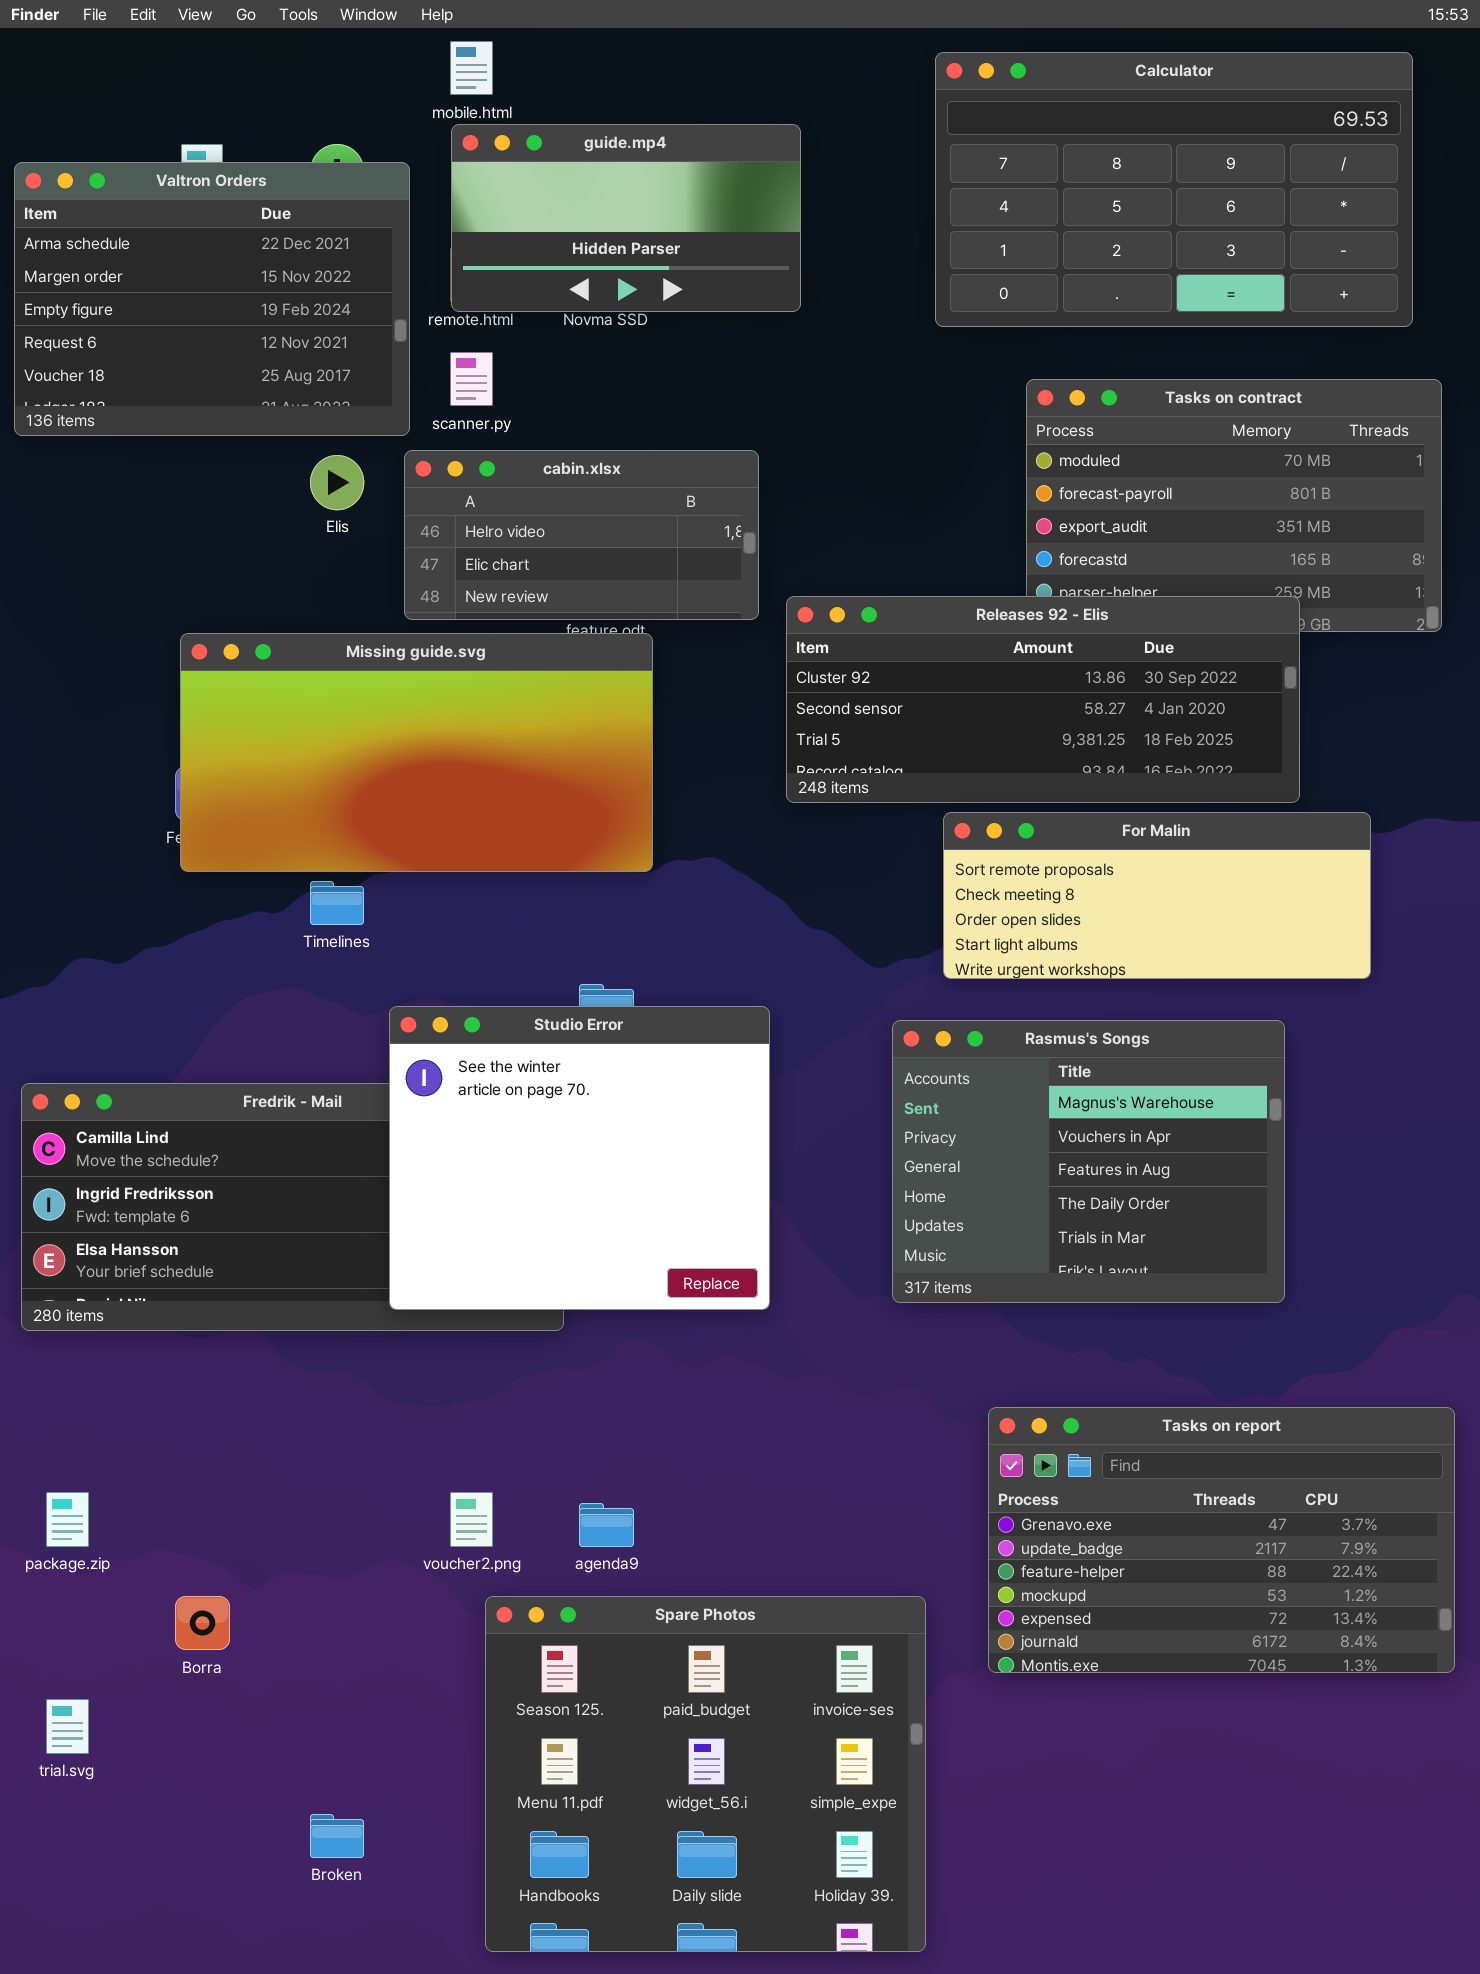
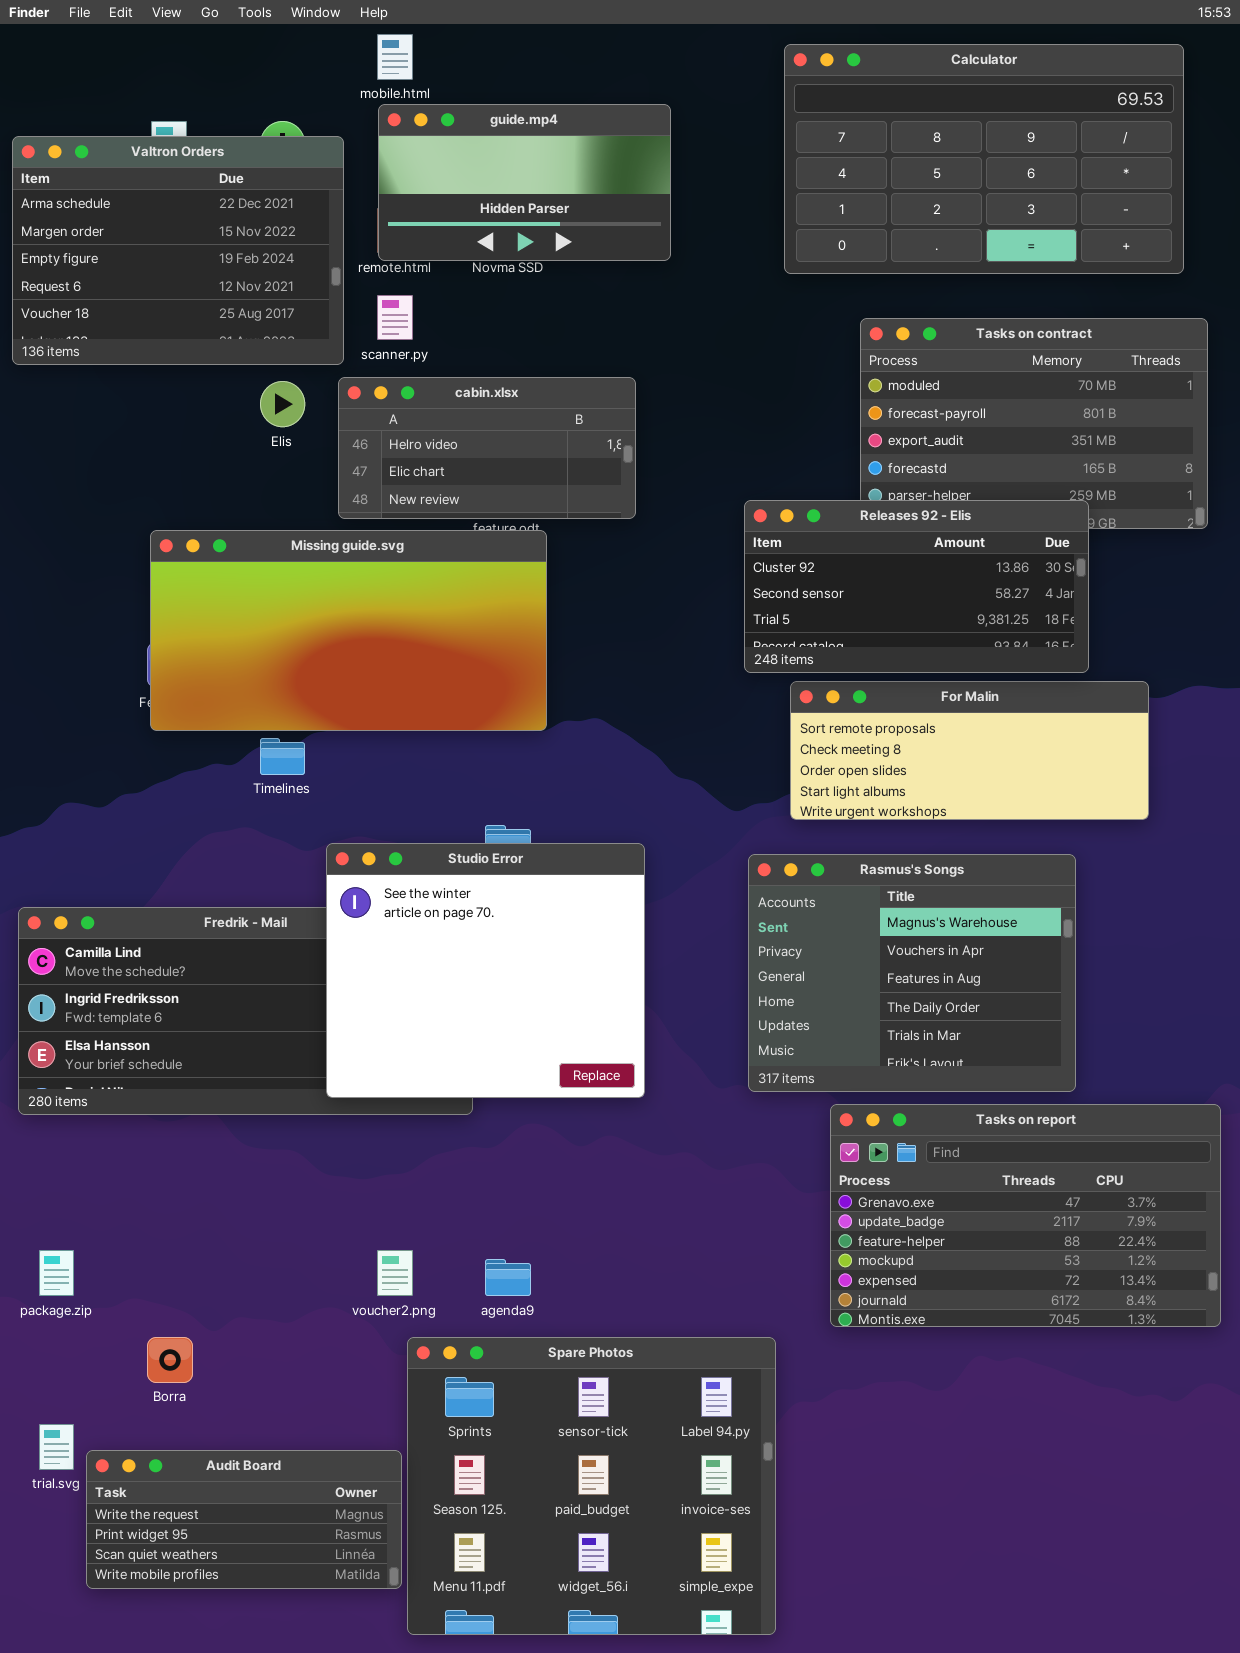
Releases 92 - Elis: [786,596,1300,803] -> [744,500,1089,673], resized
Tasks on report: [988,1407,1455,1673] -> [830,1104,1221,1327], moved
Spare Photos: [485,1596,926,1952] -> [407,1337,776,1635], scrolled up 1 row
Audit Board: none -> [86,1450,402,1589], opened

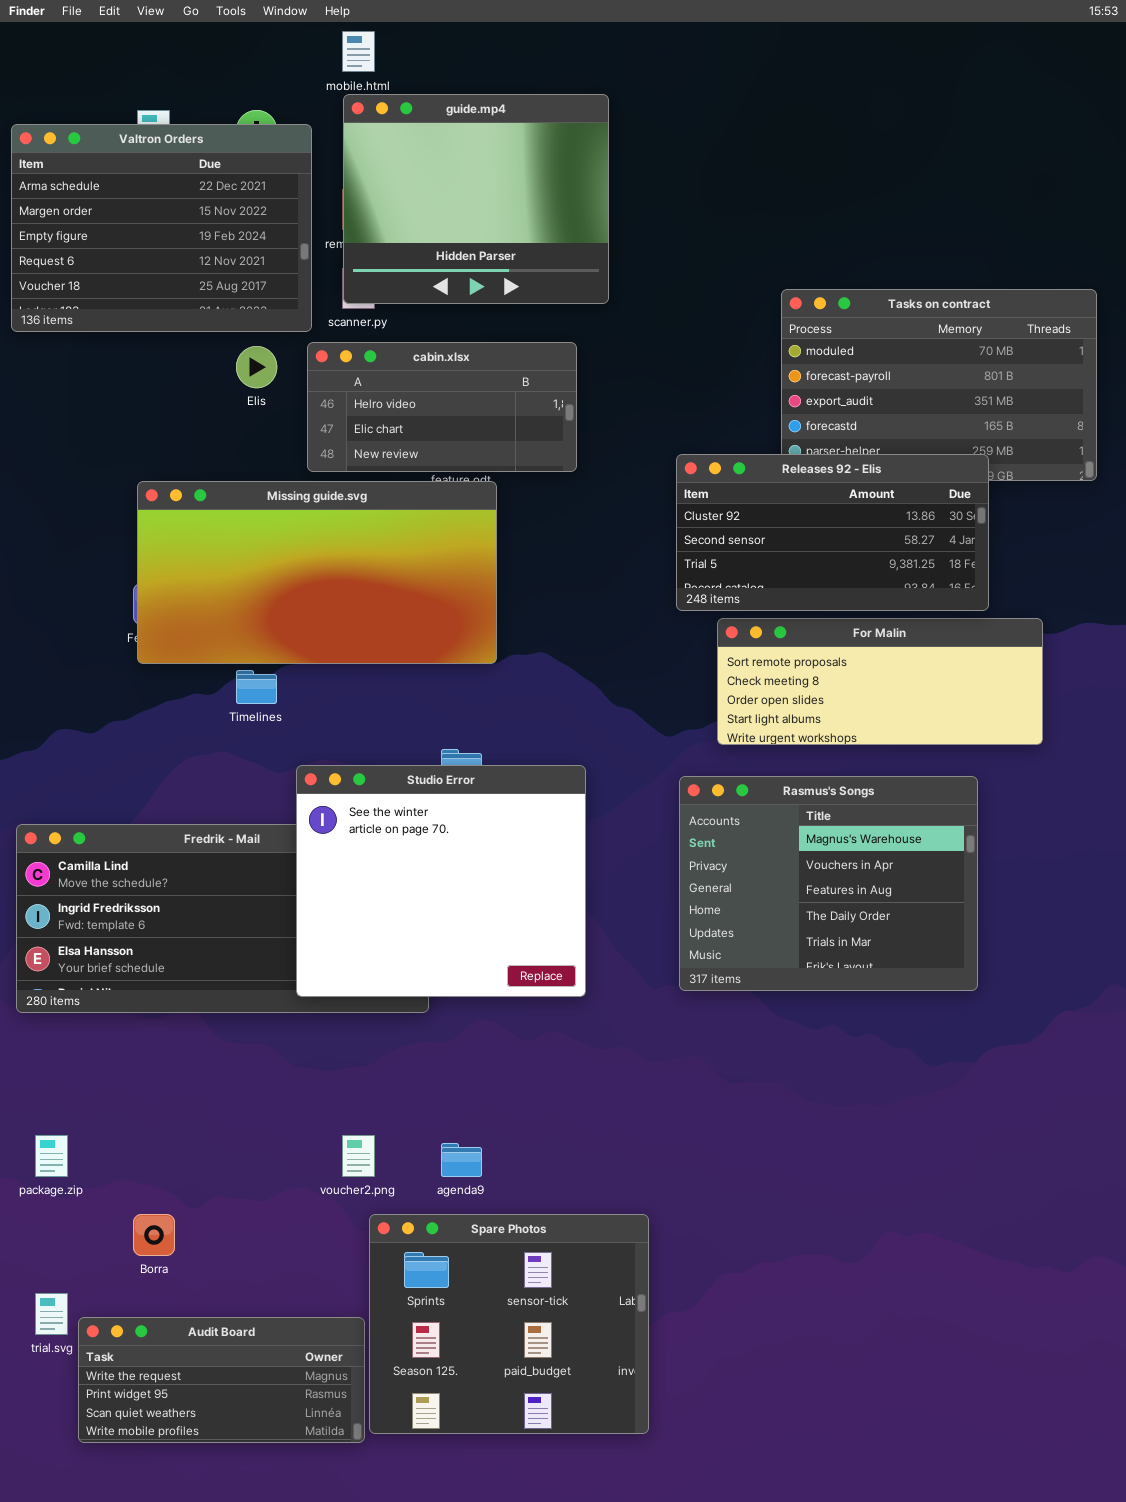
Calculator: [784,44,1184,274] -> none, closed
guide.mp4: [378,104,671,261] -> [343,94,609,304], resized
Tasks on report: [830,1104,1221,1327] -> none, closed
Spare Photos: [407,1337,776,1635] -> [369,1214,649,1434], resized

